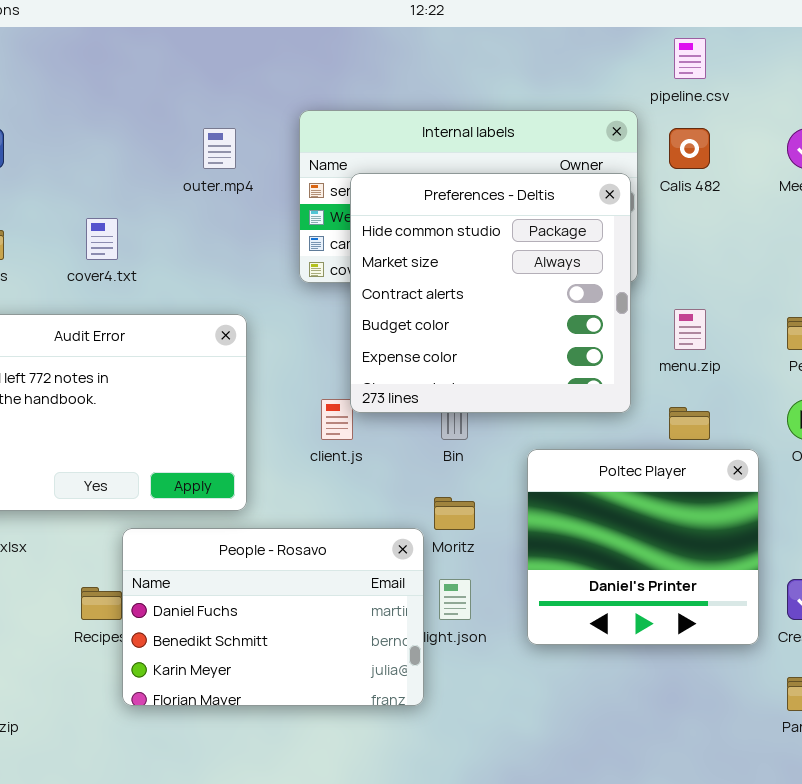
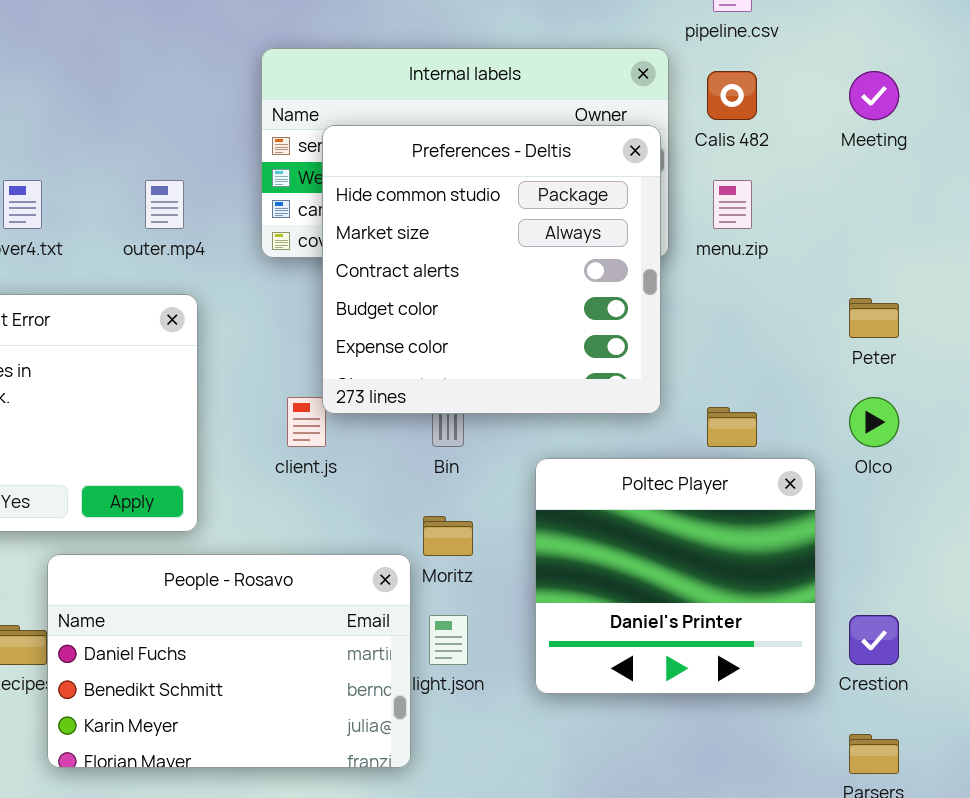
outer.mp4: [203,128,236,169] -> [145,180,184,229], moved
menu.zip: [674,309,706,350] -> [713,180,752,229], moved

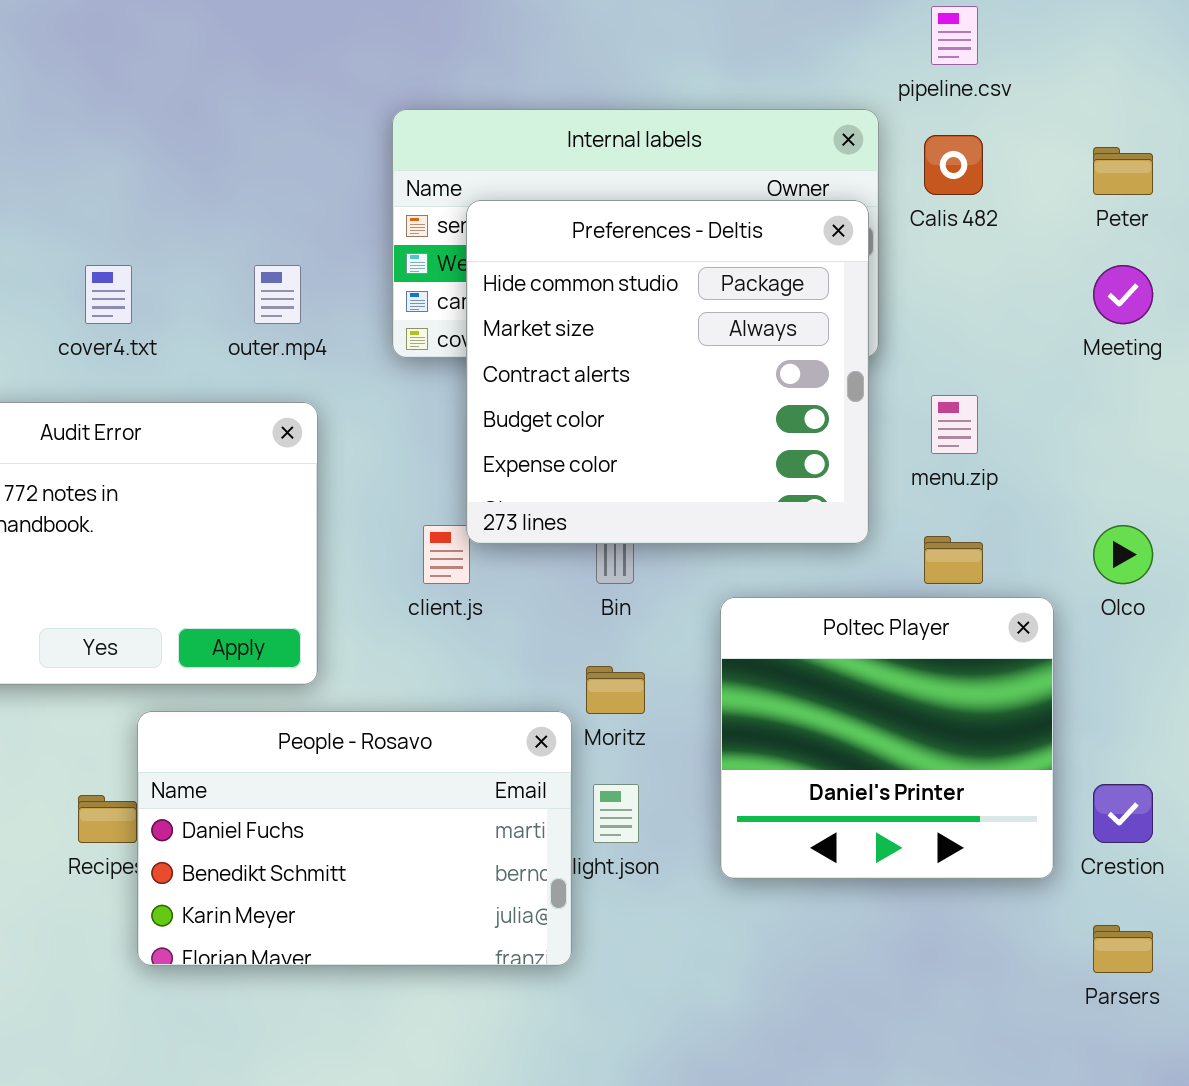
Meeting: [849,71,899,120] -> [1093,265,1153,324], moved
menu.zip: [713,180,752,229] -> [931,395,978,454], moved
Peter: [849,298,899,338] -> [1093,147,1153,195], moved

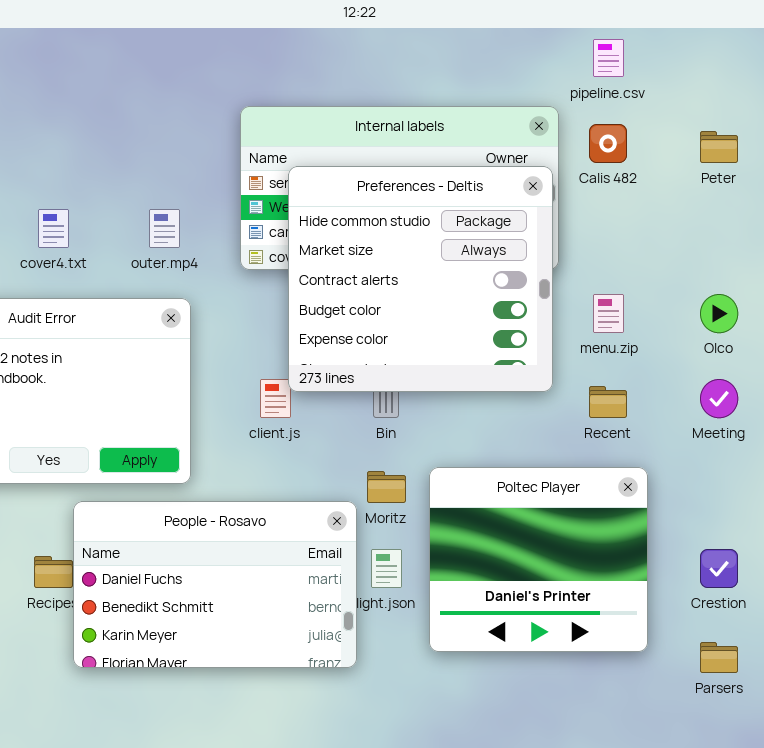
Meeting: [1093,265,1153,324] -> [700,379,738,418], moved
Olco: [1093,525,1153,584] -> [700,294,738,333], moved
Poltec Player: [720,597,1054,879] -> [429,467,648,652], moved

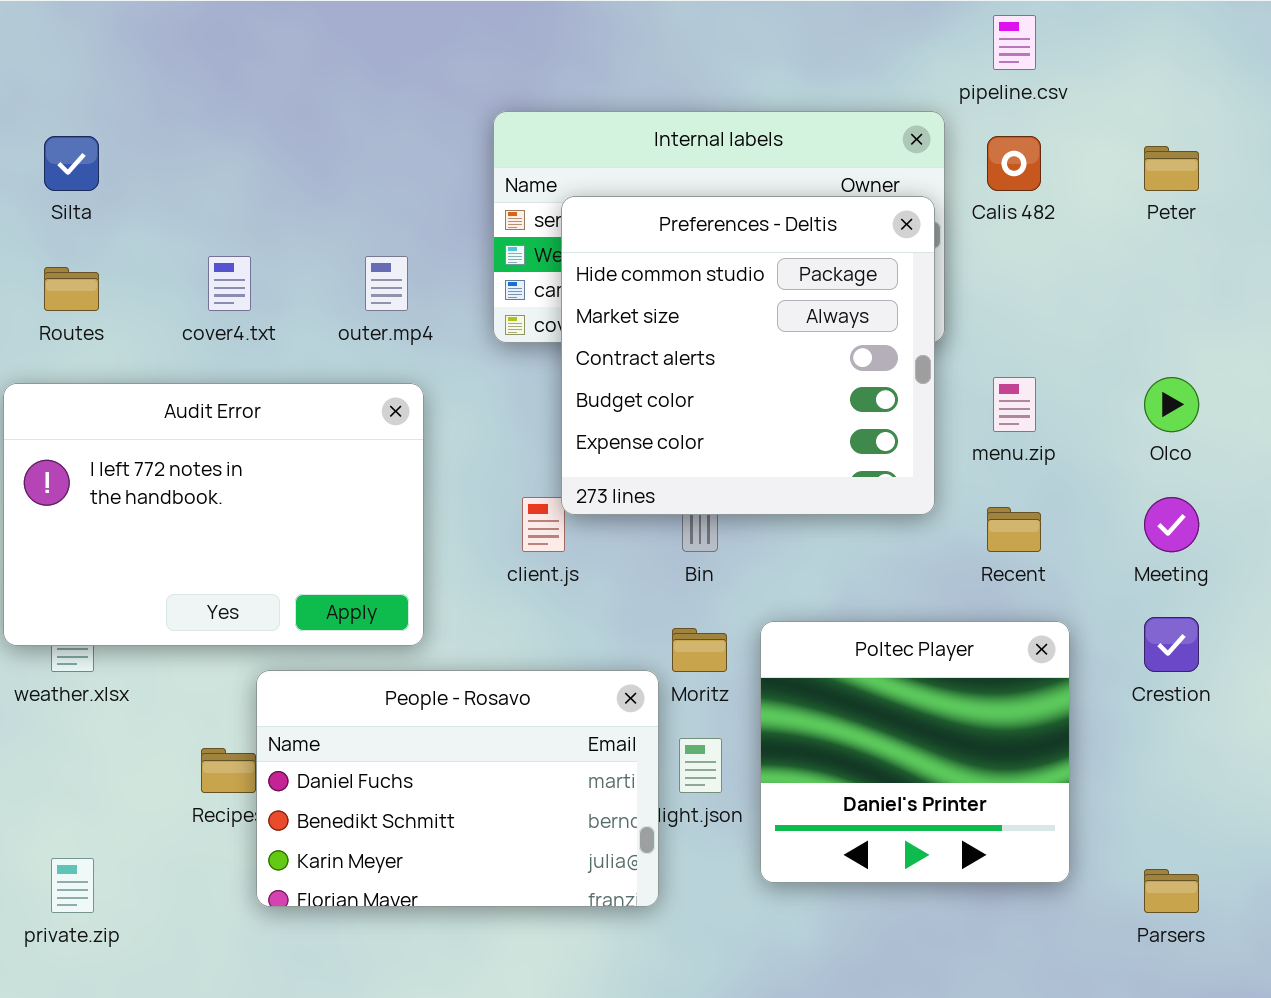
Crestion: [700,549,738,588] -> [1144,617,1199,672], moved

